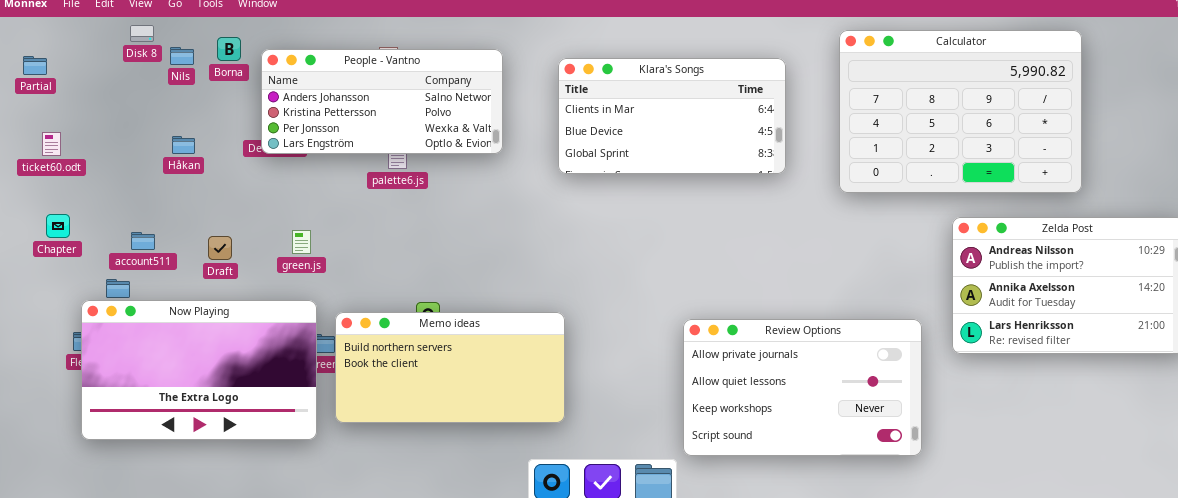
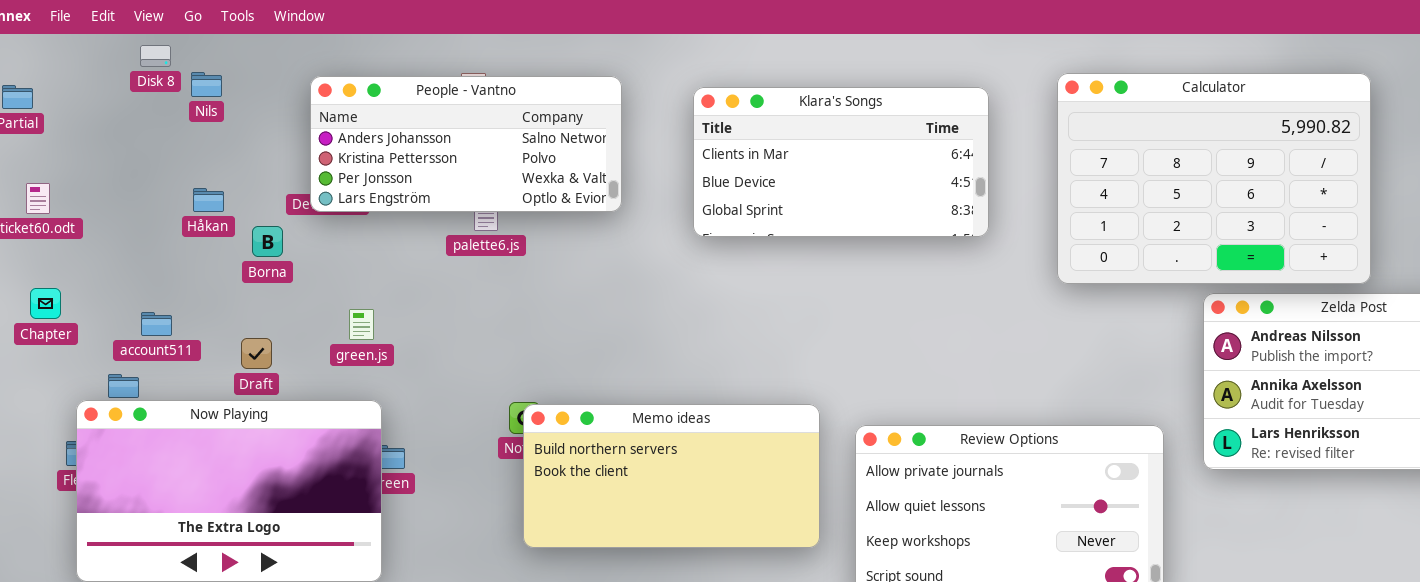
Calculator: [839,30,1082,193] -> [1057,73,1371,284], moved
Borna: [217,37,241,61] -> [252,226,283,257], moved
Draft: [208,236,232,260] -> [241,338,272,369], moved
Memo ideas: [335,312,565,423] -> [523,404,820,548], moved

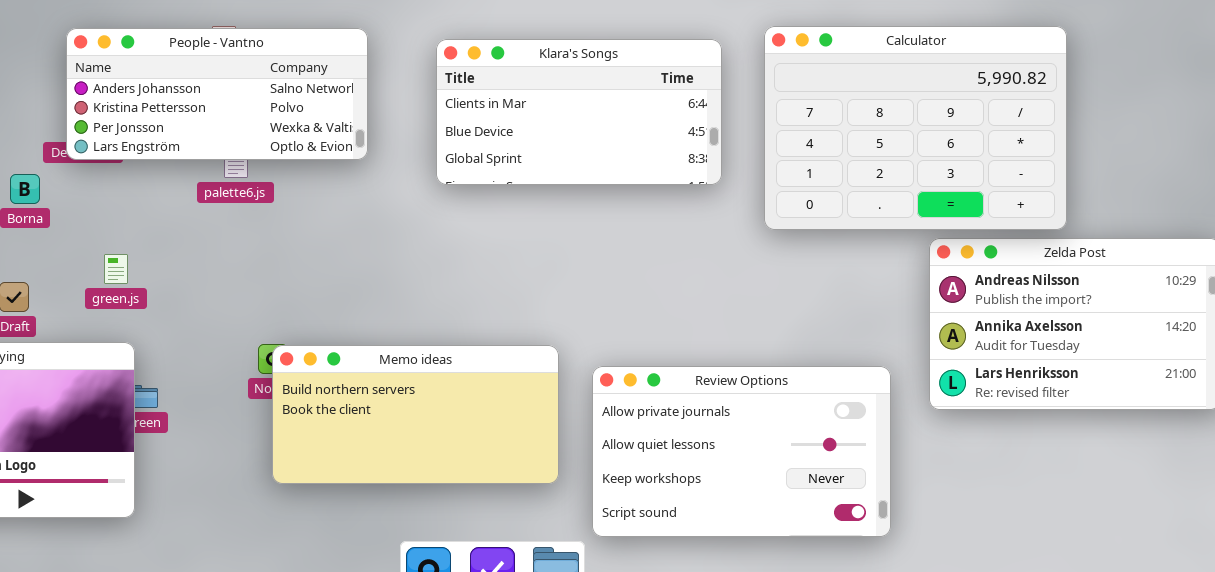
Calculator: [1057,73,1371,284] -> [764,26,1067,230], moved

